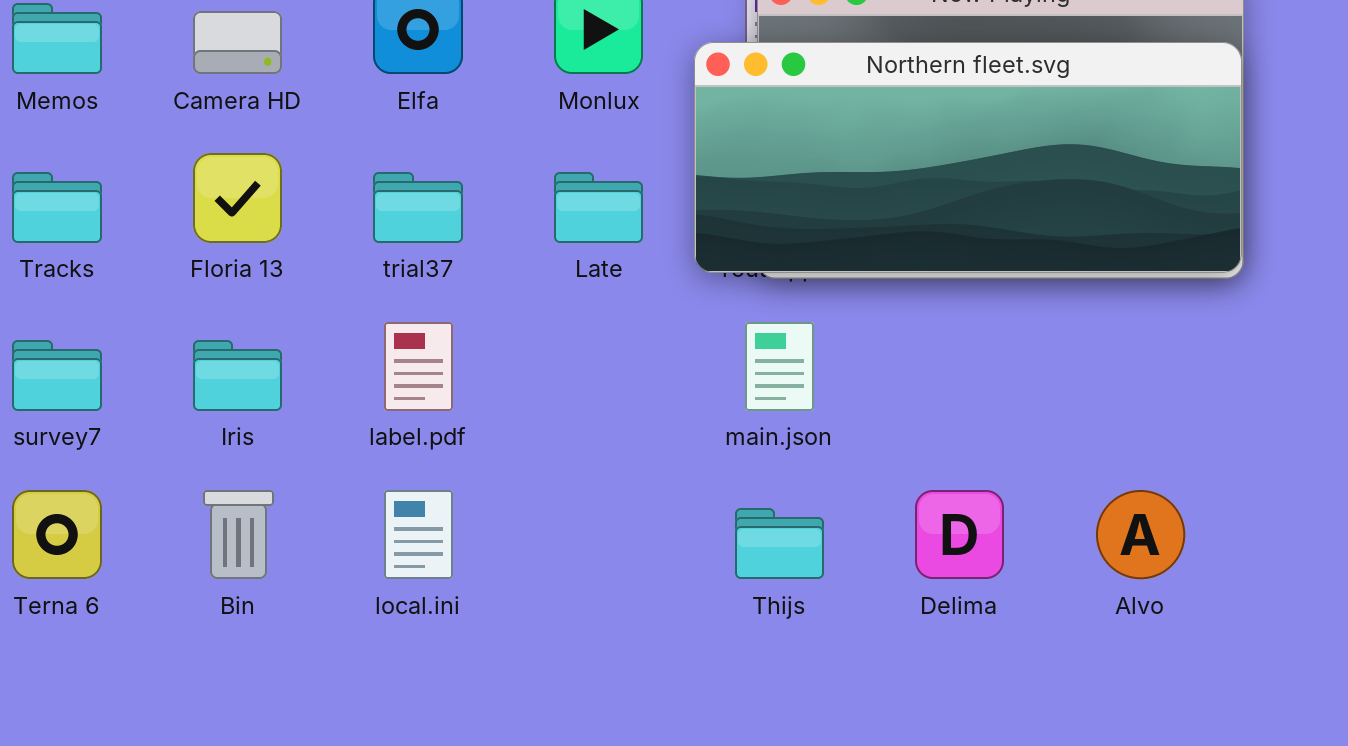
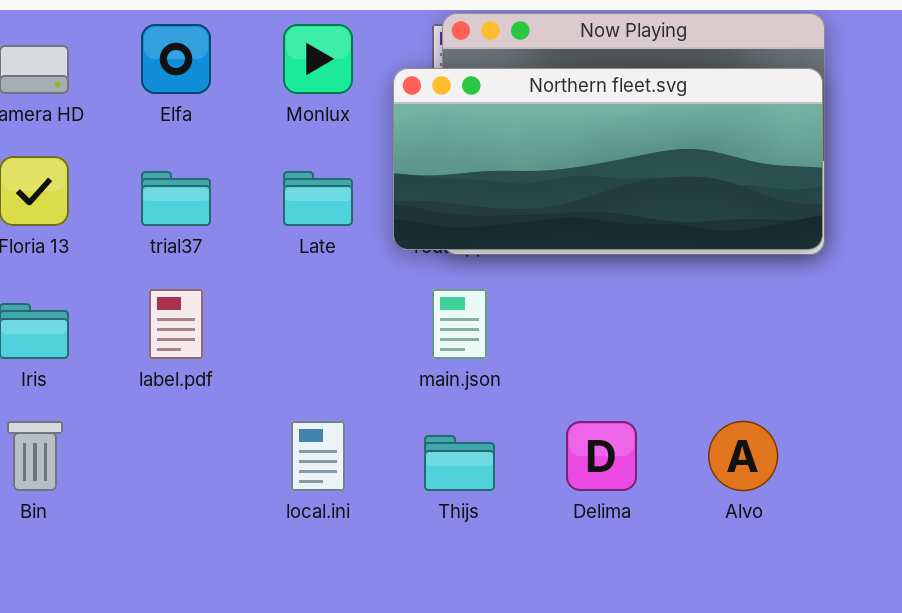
local.ini: [384,490,453,579] -> [291,421,345,491], moved

